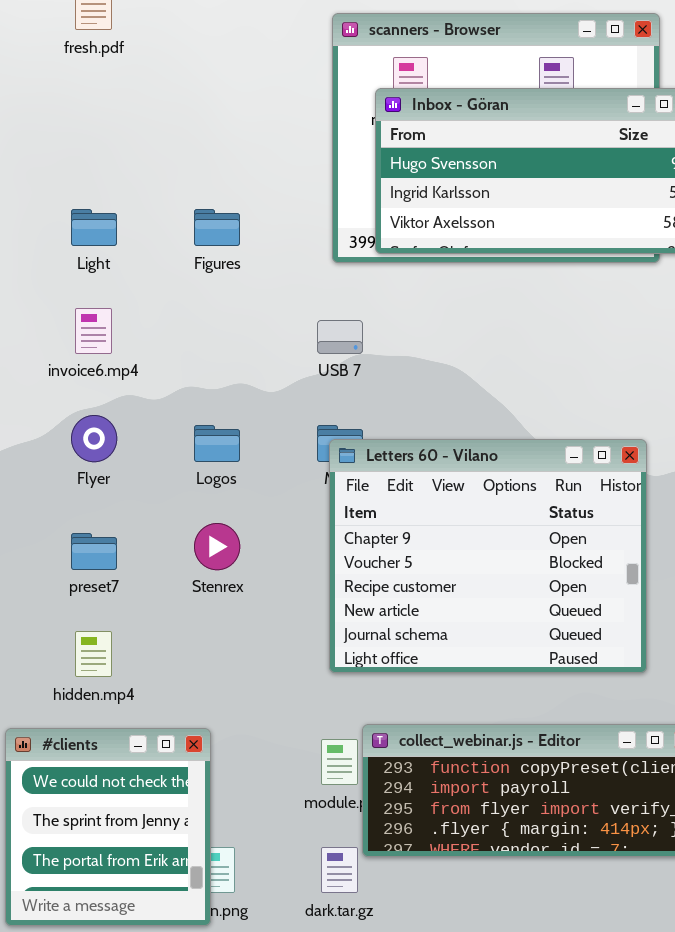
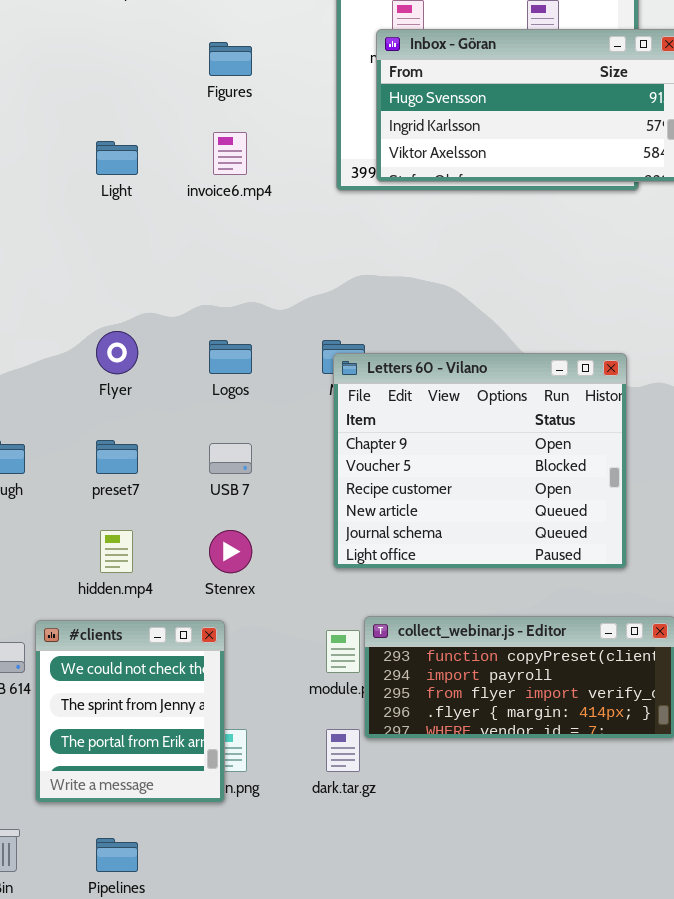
Figures: [194,209,240,246] -> [209,42,252,76], moved
invoice6.mp4: [75,308,112,354] -> [213,132,247,175], moved
USB 7: [317,320,363,354] -> [209,443,252,474], moved
Stenrex: [194,523,240,570] -> [209,530,252,573], moved

